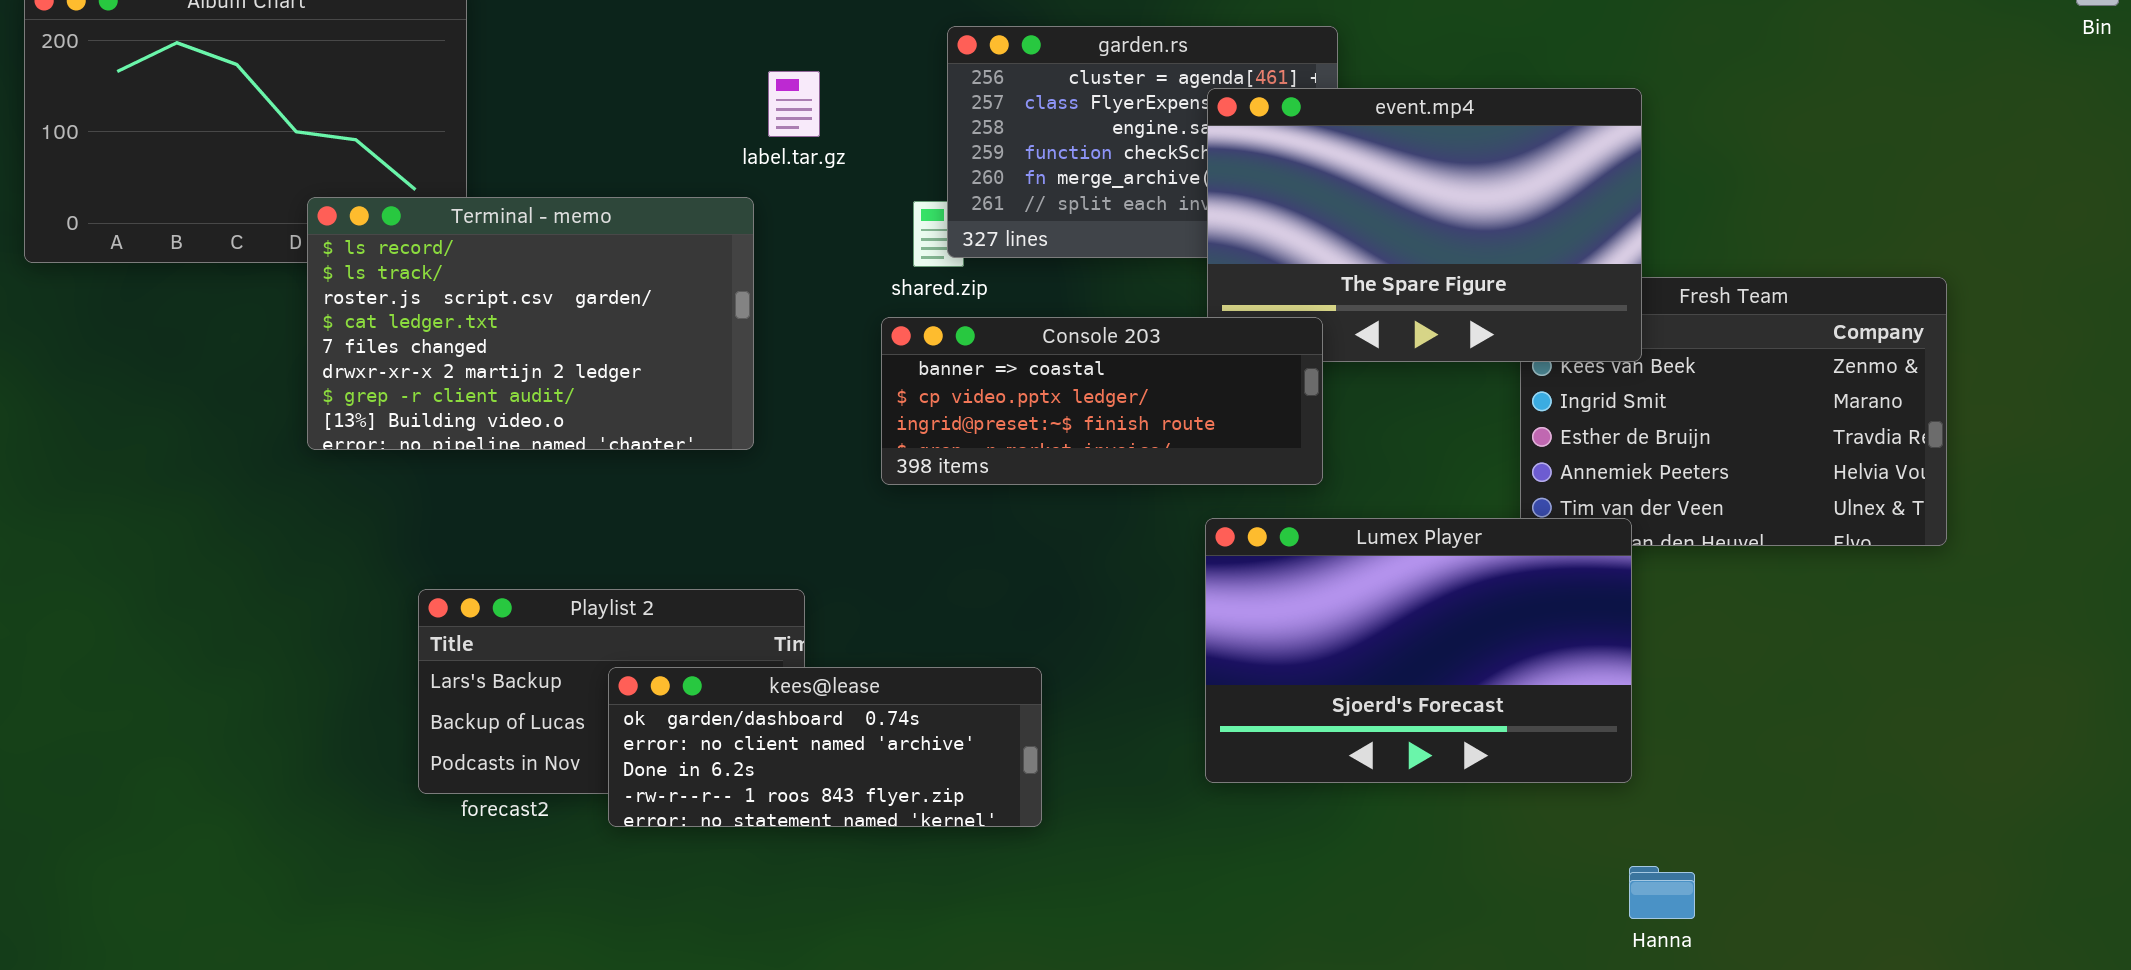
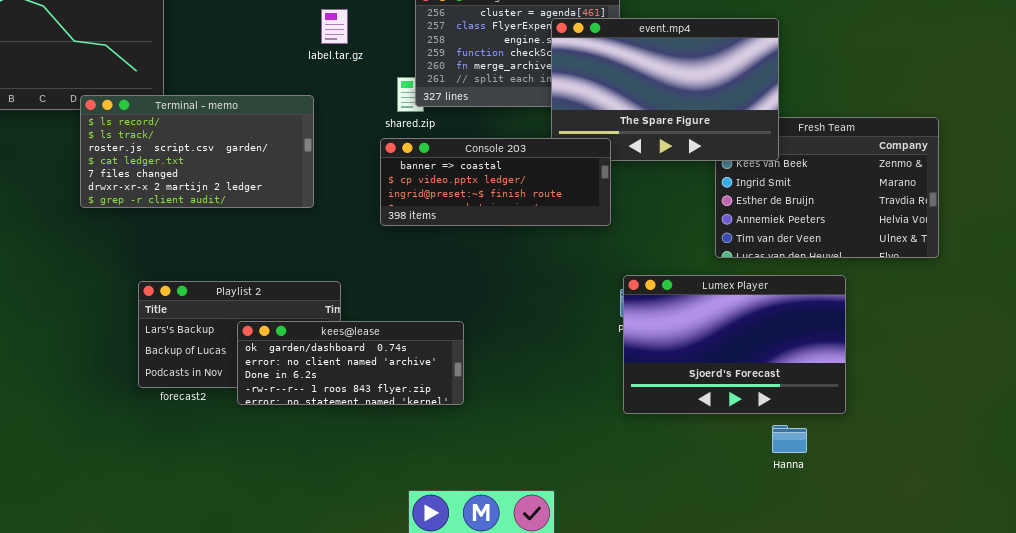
Terminal - memo: [307,197,754,450] -> [80,95,314,208], resized
Lumex Player: [1205,518,1632,783] -> [623,275,846,414], moved

